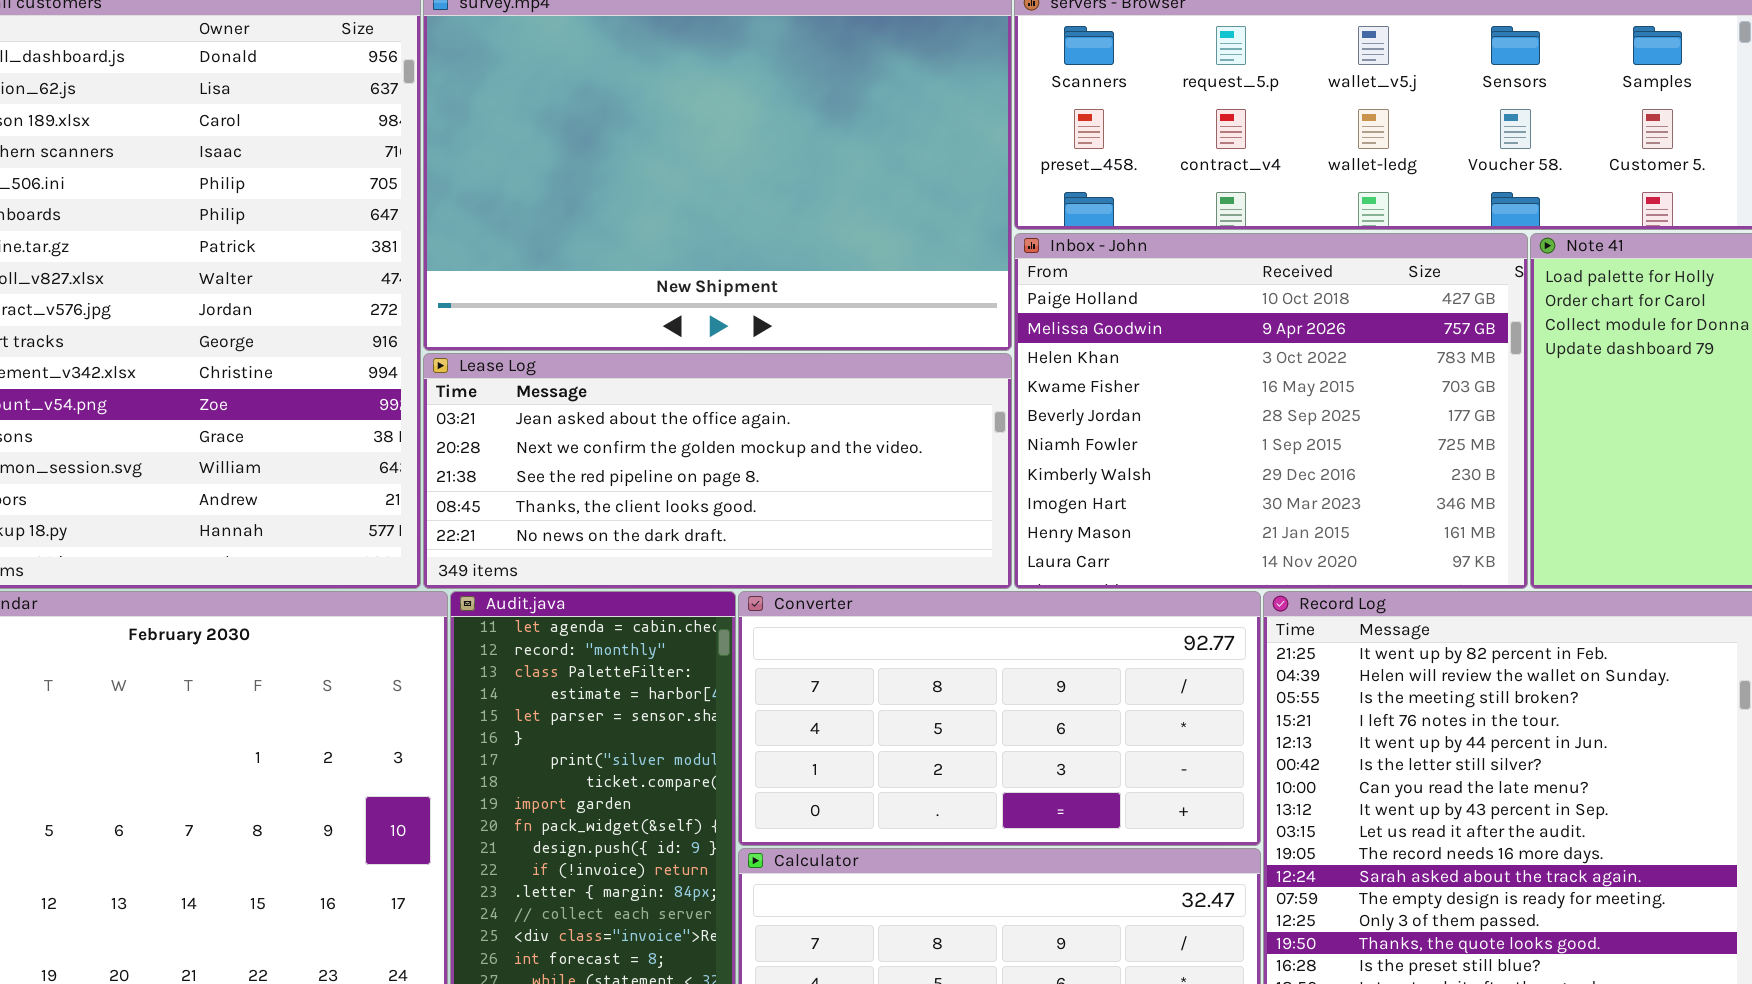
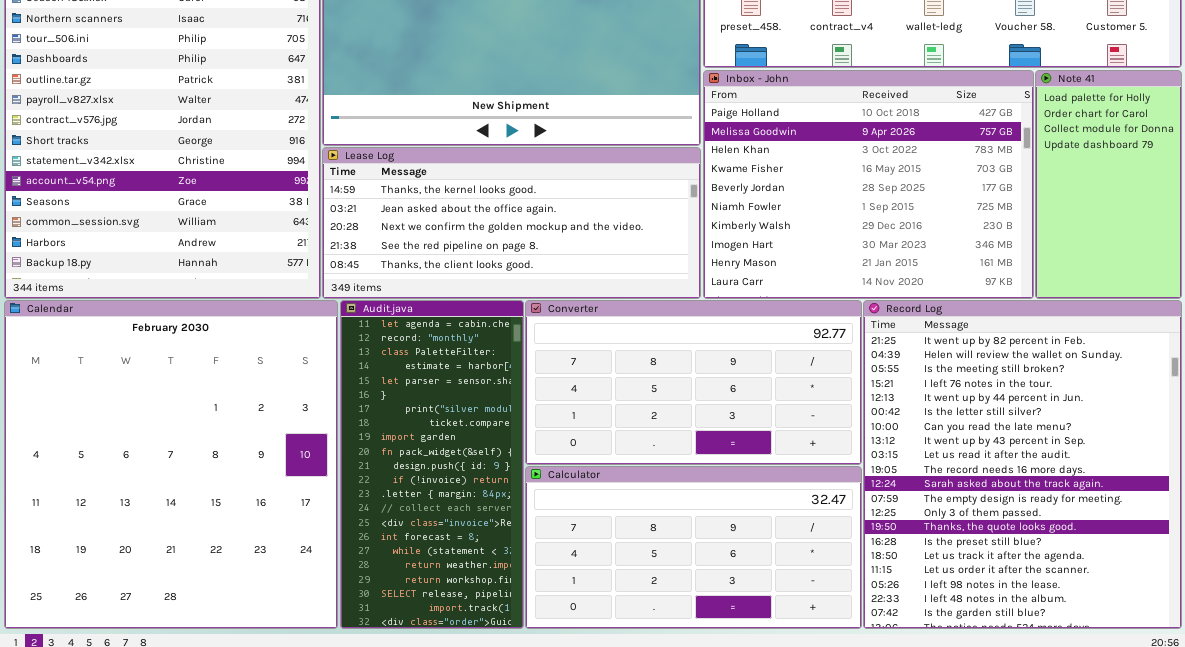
Lease Log: [423,353,1012,589] -> [322,147,701,299], scrolled up 1 row

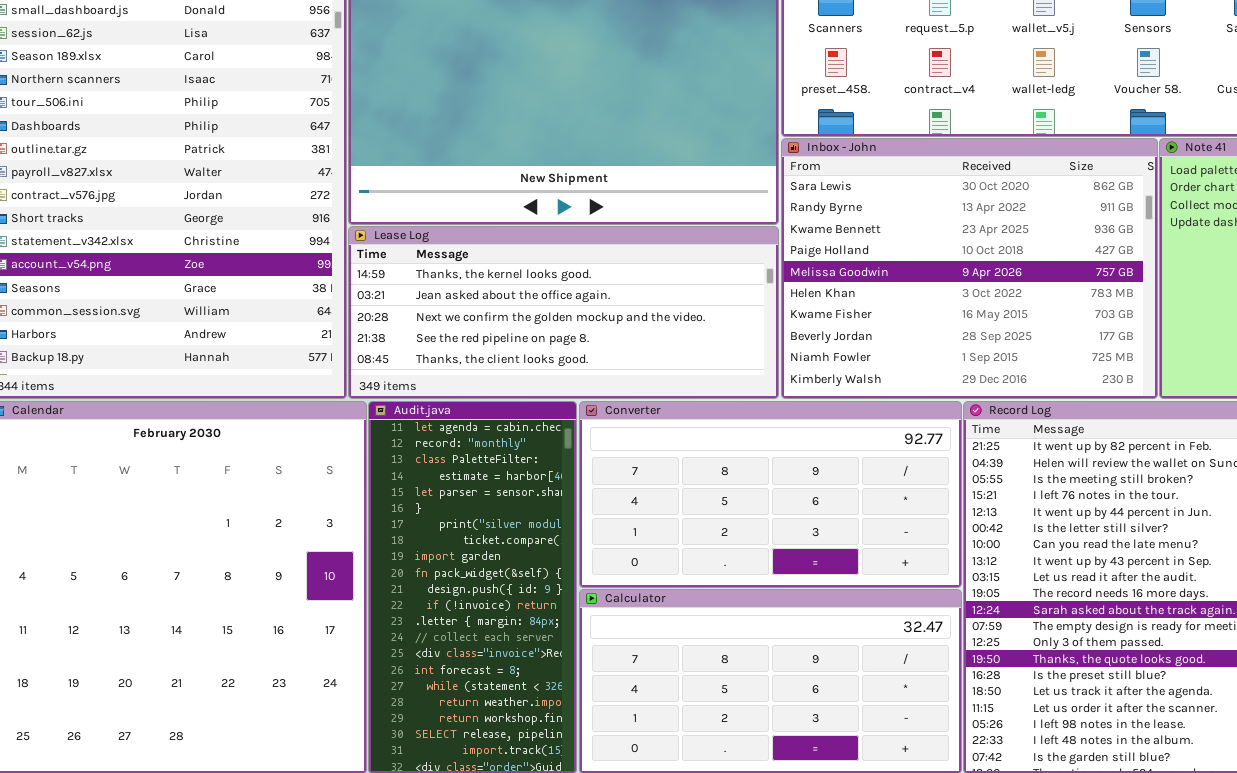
Inbox - John: [703,70,1034,299] -> [781,138,1158,399], scrolled up 3 rows

